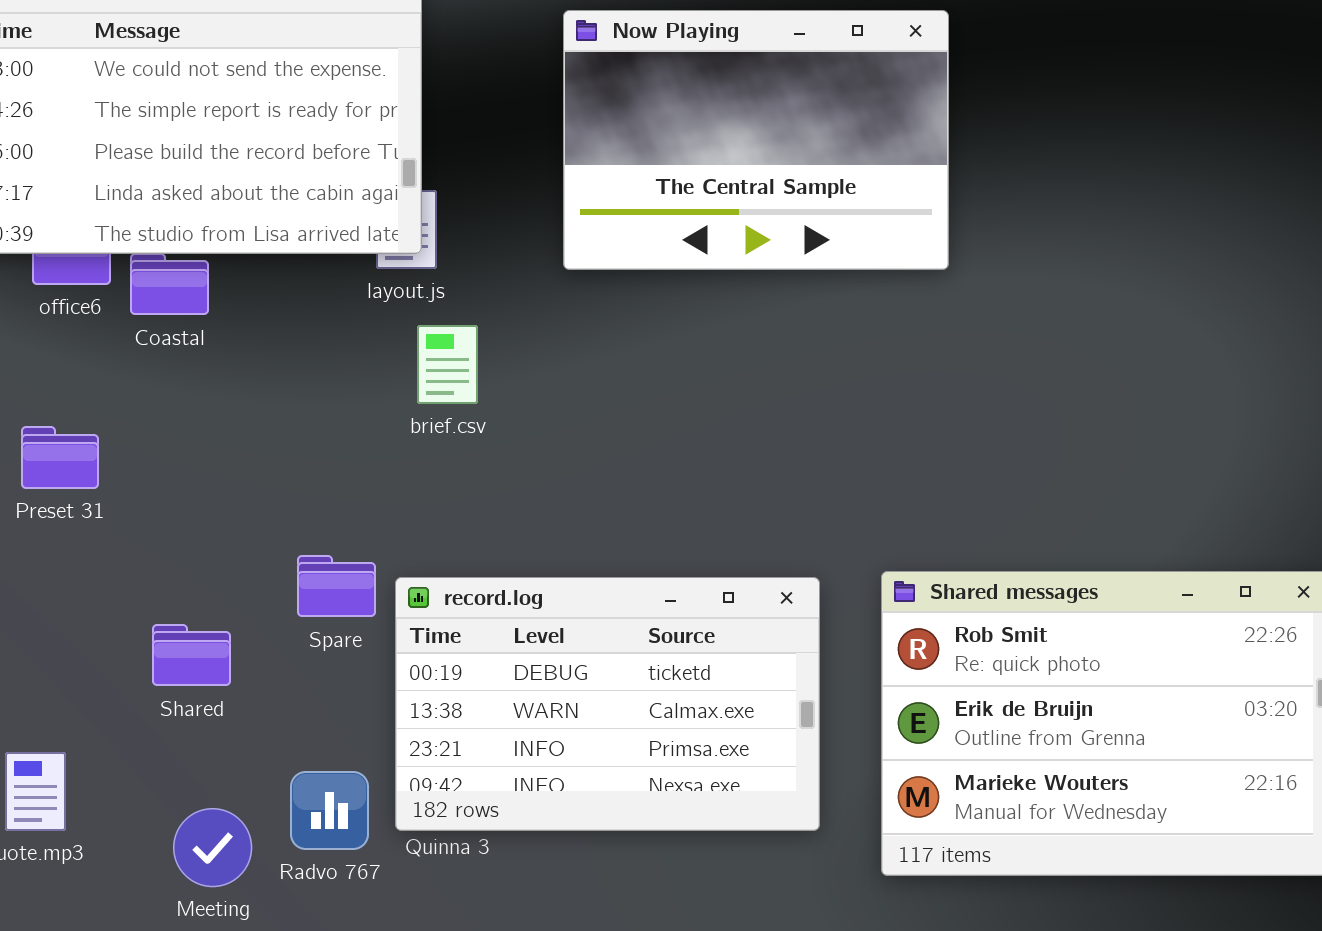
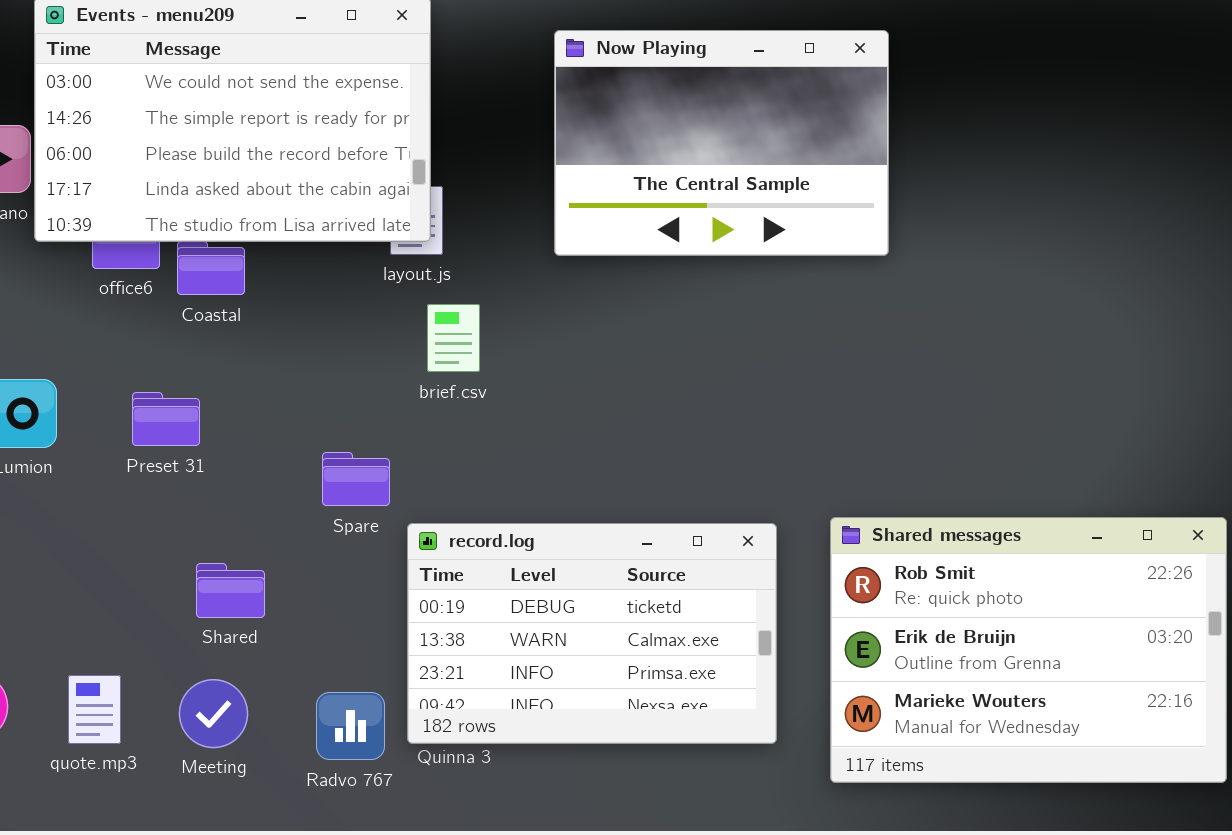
Preset 31: [21,426,99,489] -> [132,392,200,446], moved
Spare: [297,555,376,617] -> [322,452,390,506], moved
Meeting: [173,808,252,887] -> [179,679,248,748], moved

